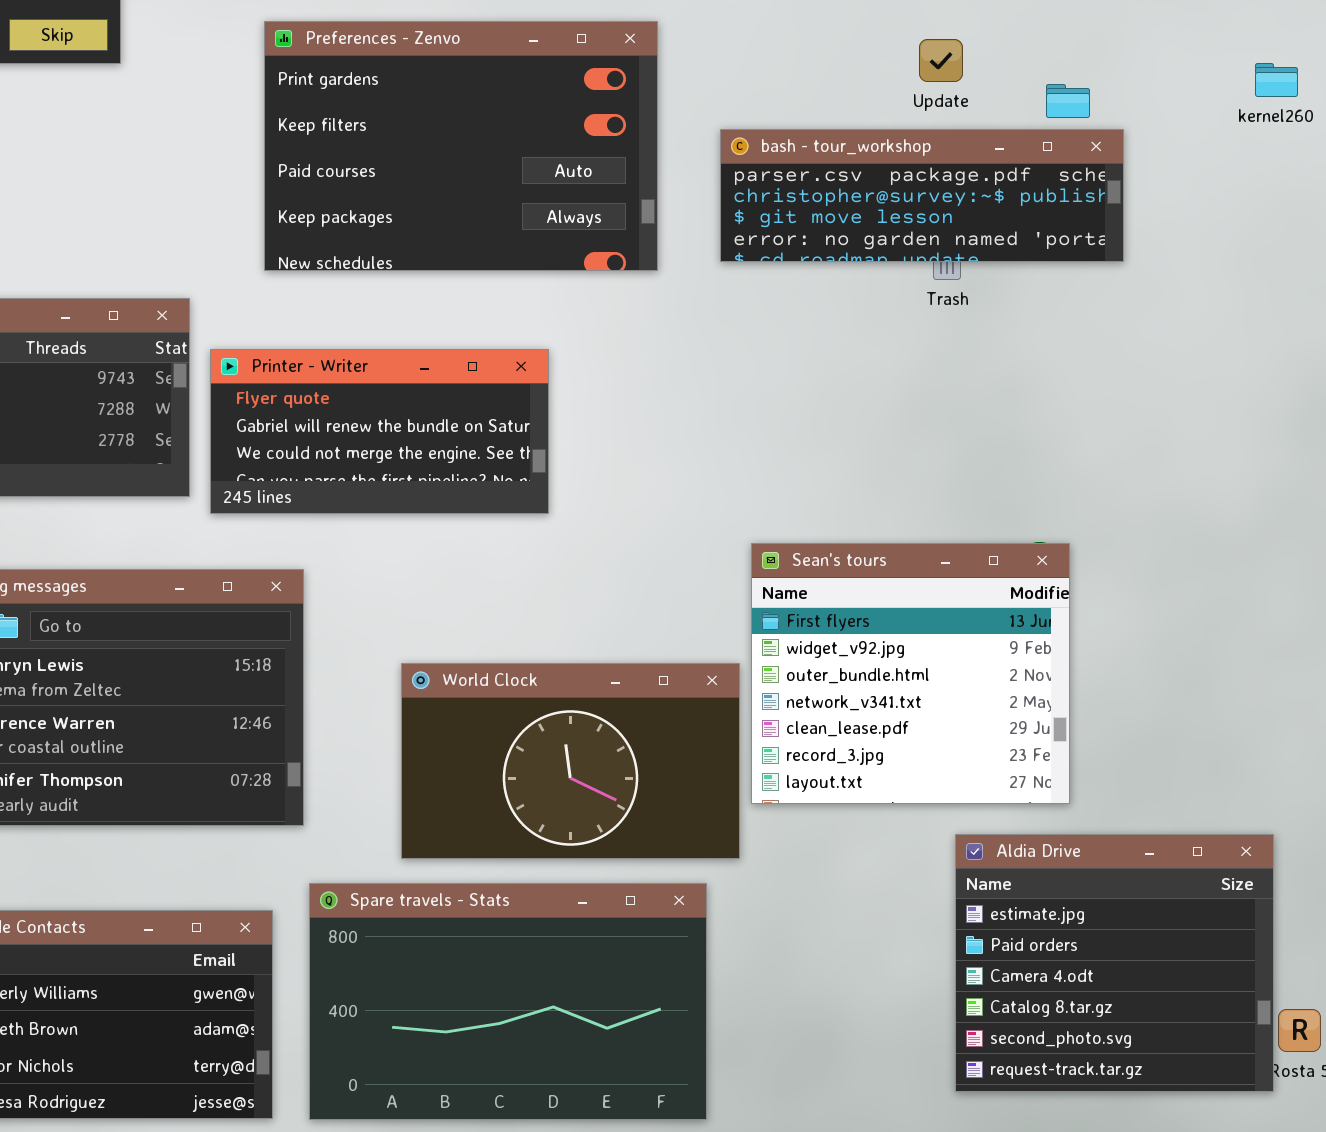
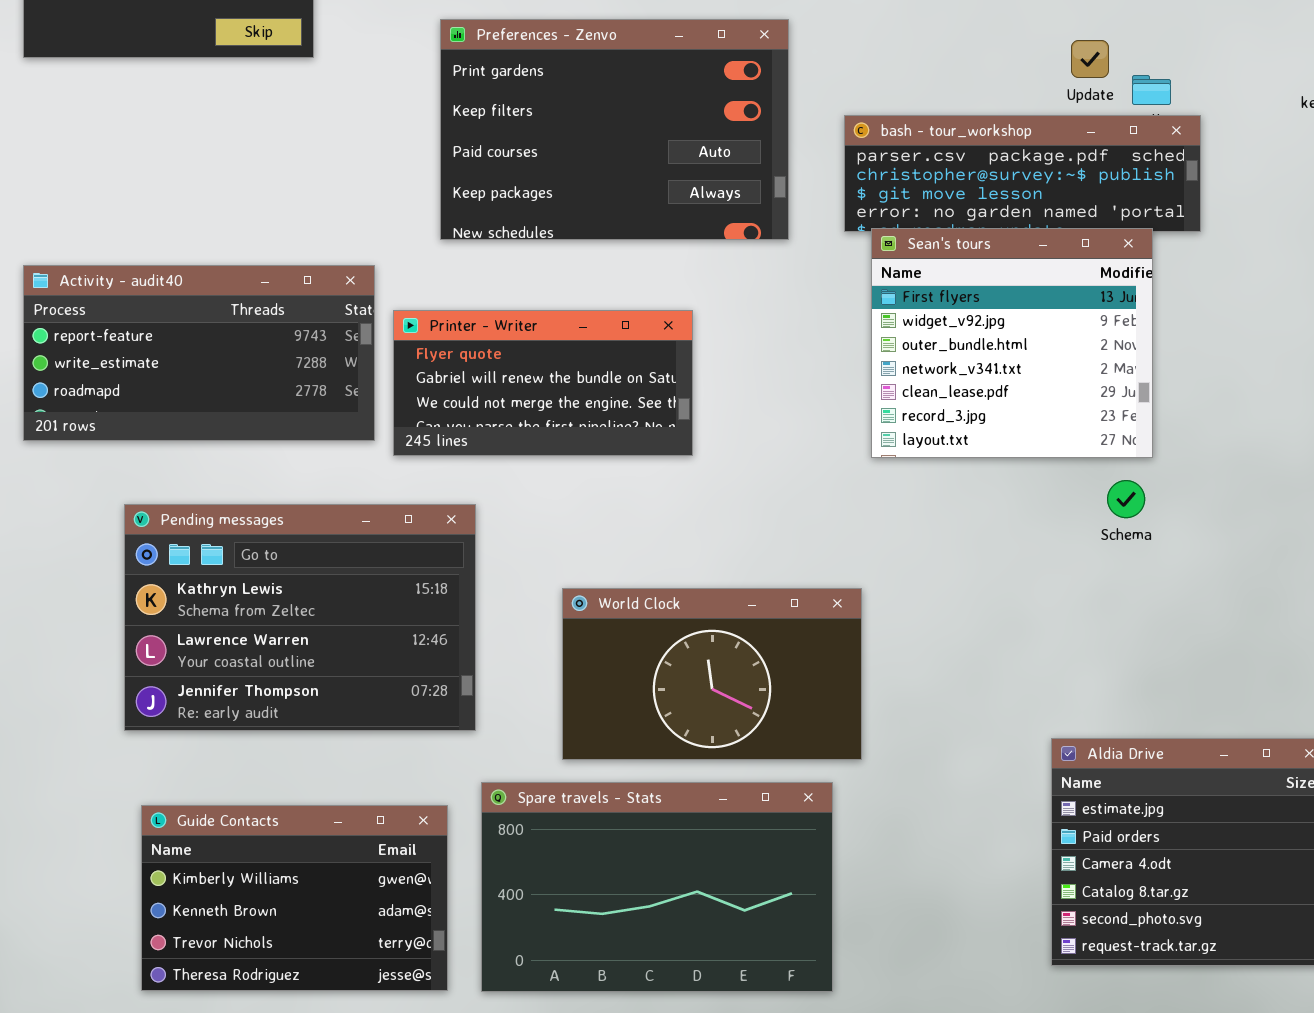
Update: [919,39,963,82] -> [1071,40,1109,78], moved
Sean's tours: [751,543,1070,804] -> [871,228,1153,458], moved

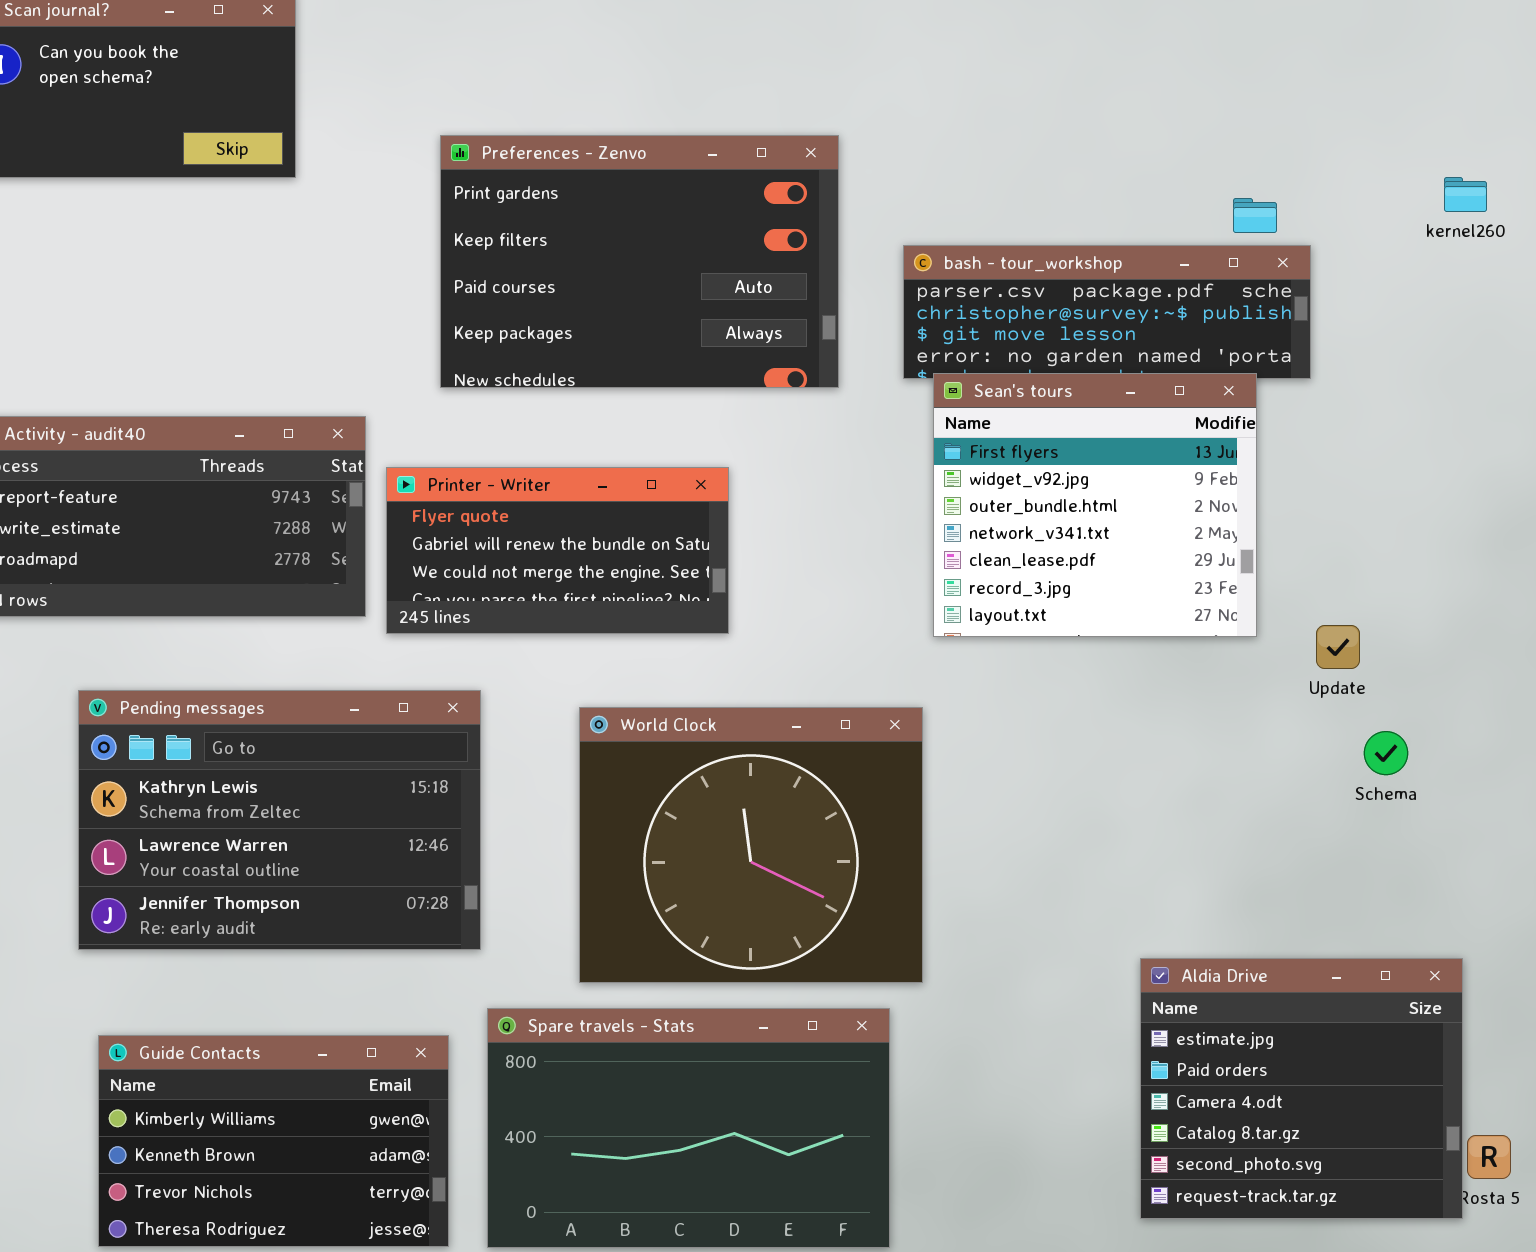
Update: [1071,40,1109,78] -> [1316,625,1360,669], moved
Schema: [1107,480,1145,518] -> [1364,731,1408,775], moved
World Clock: [562,588,862,760] -> [579,707,923,983], resized

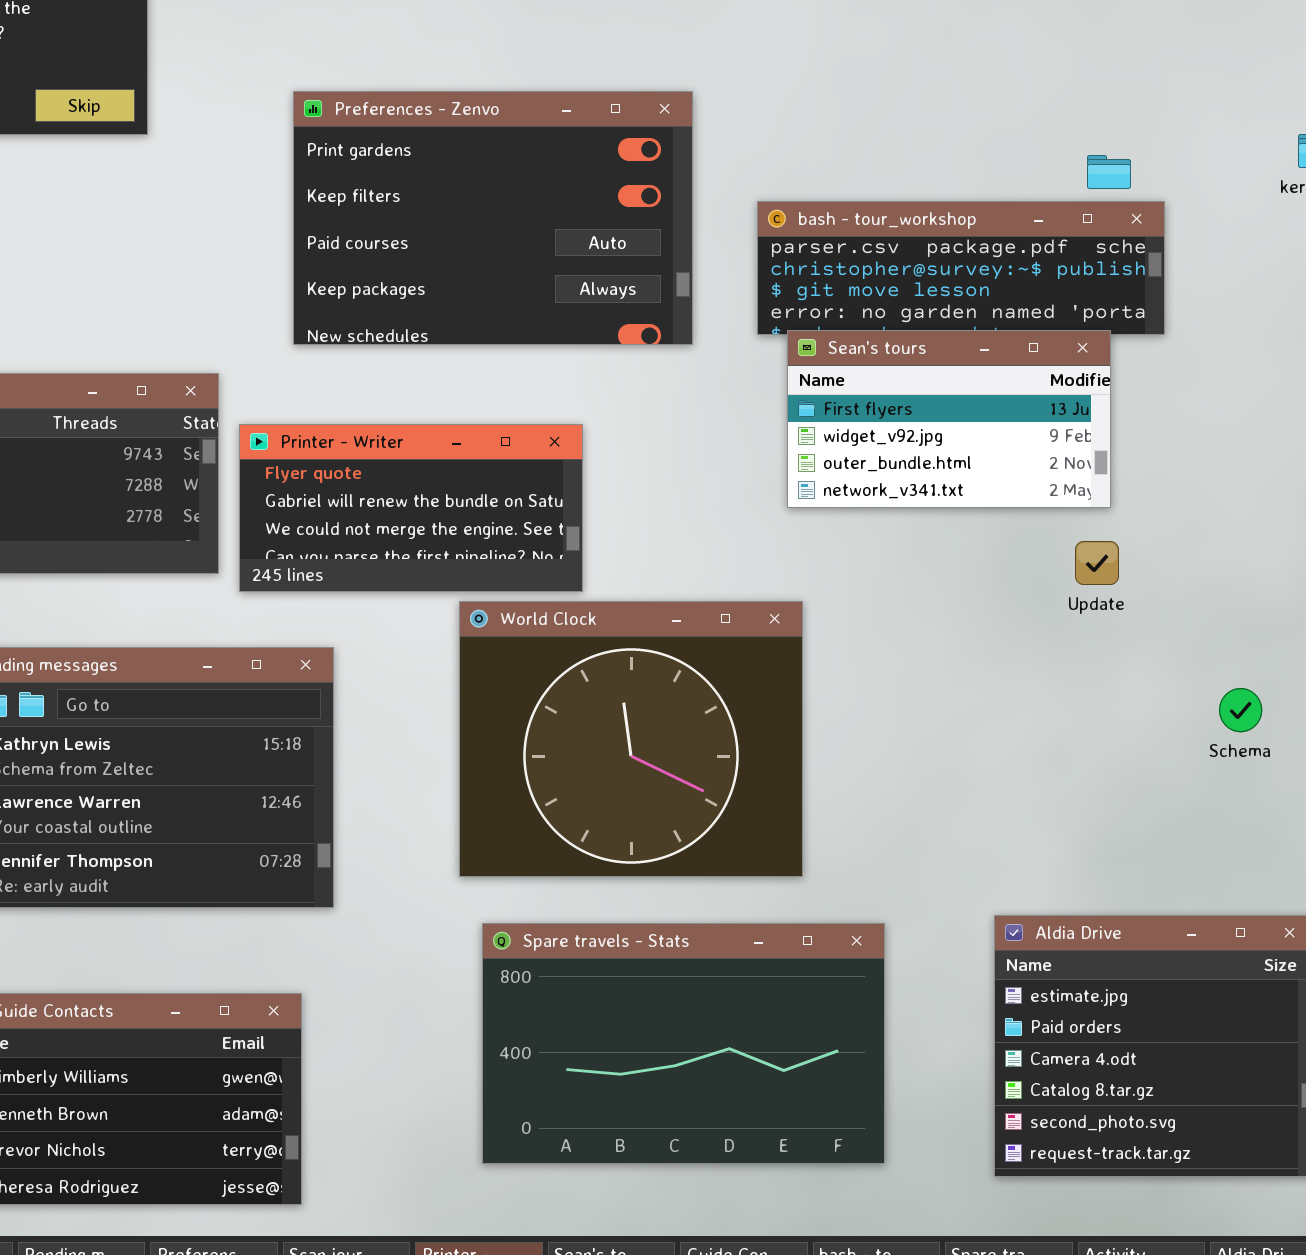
Sean's tours: [933,373,1257,637] -> [787,330,1111,508], resized
Update: [1316,625,1360,669] -> [1075,541,1119,585], moved
World Clock: [579,707,923,983] -> [459,601,803,877], moved
Spare travels - Stats: [487,1008,890,1248] -> [482,923,885,1164], moved

